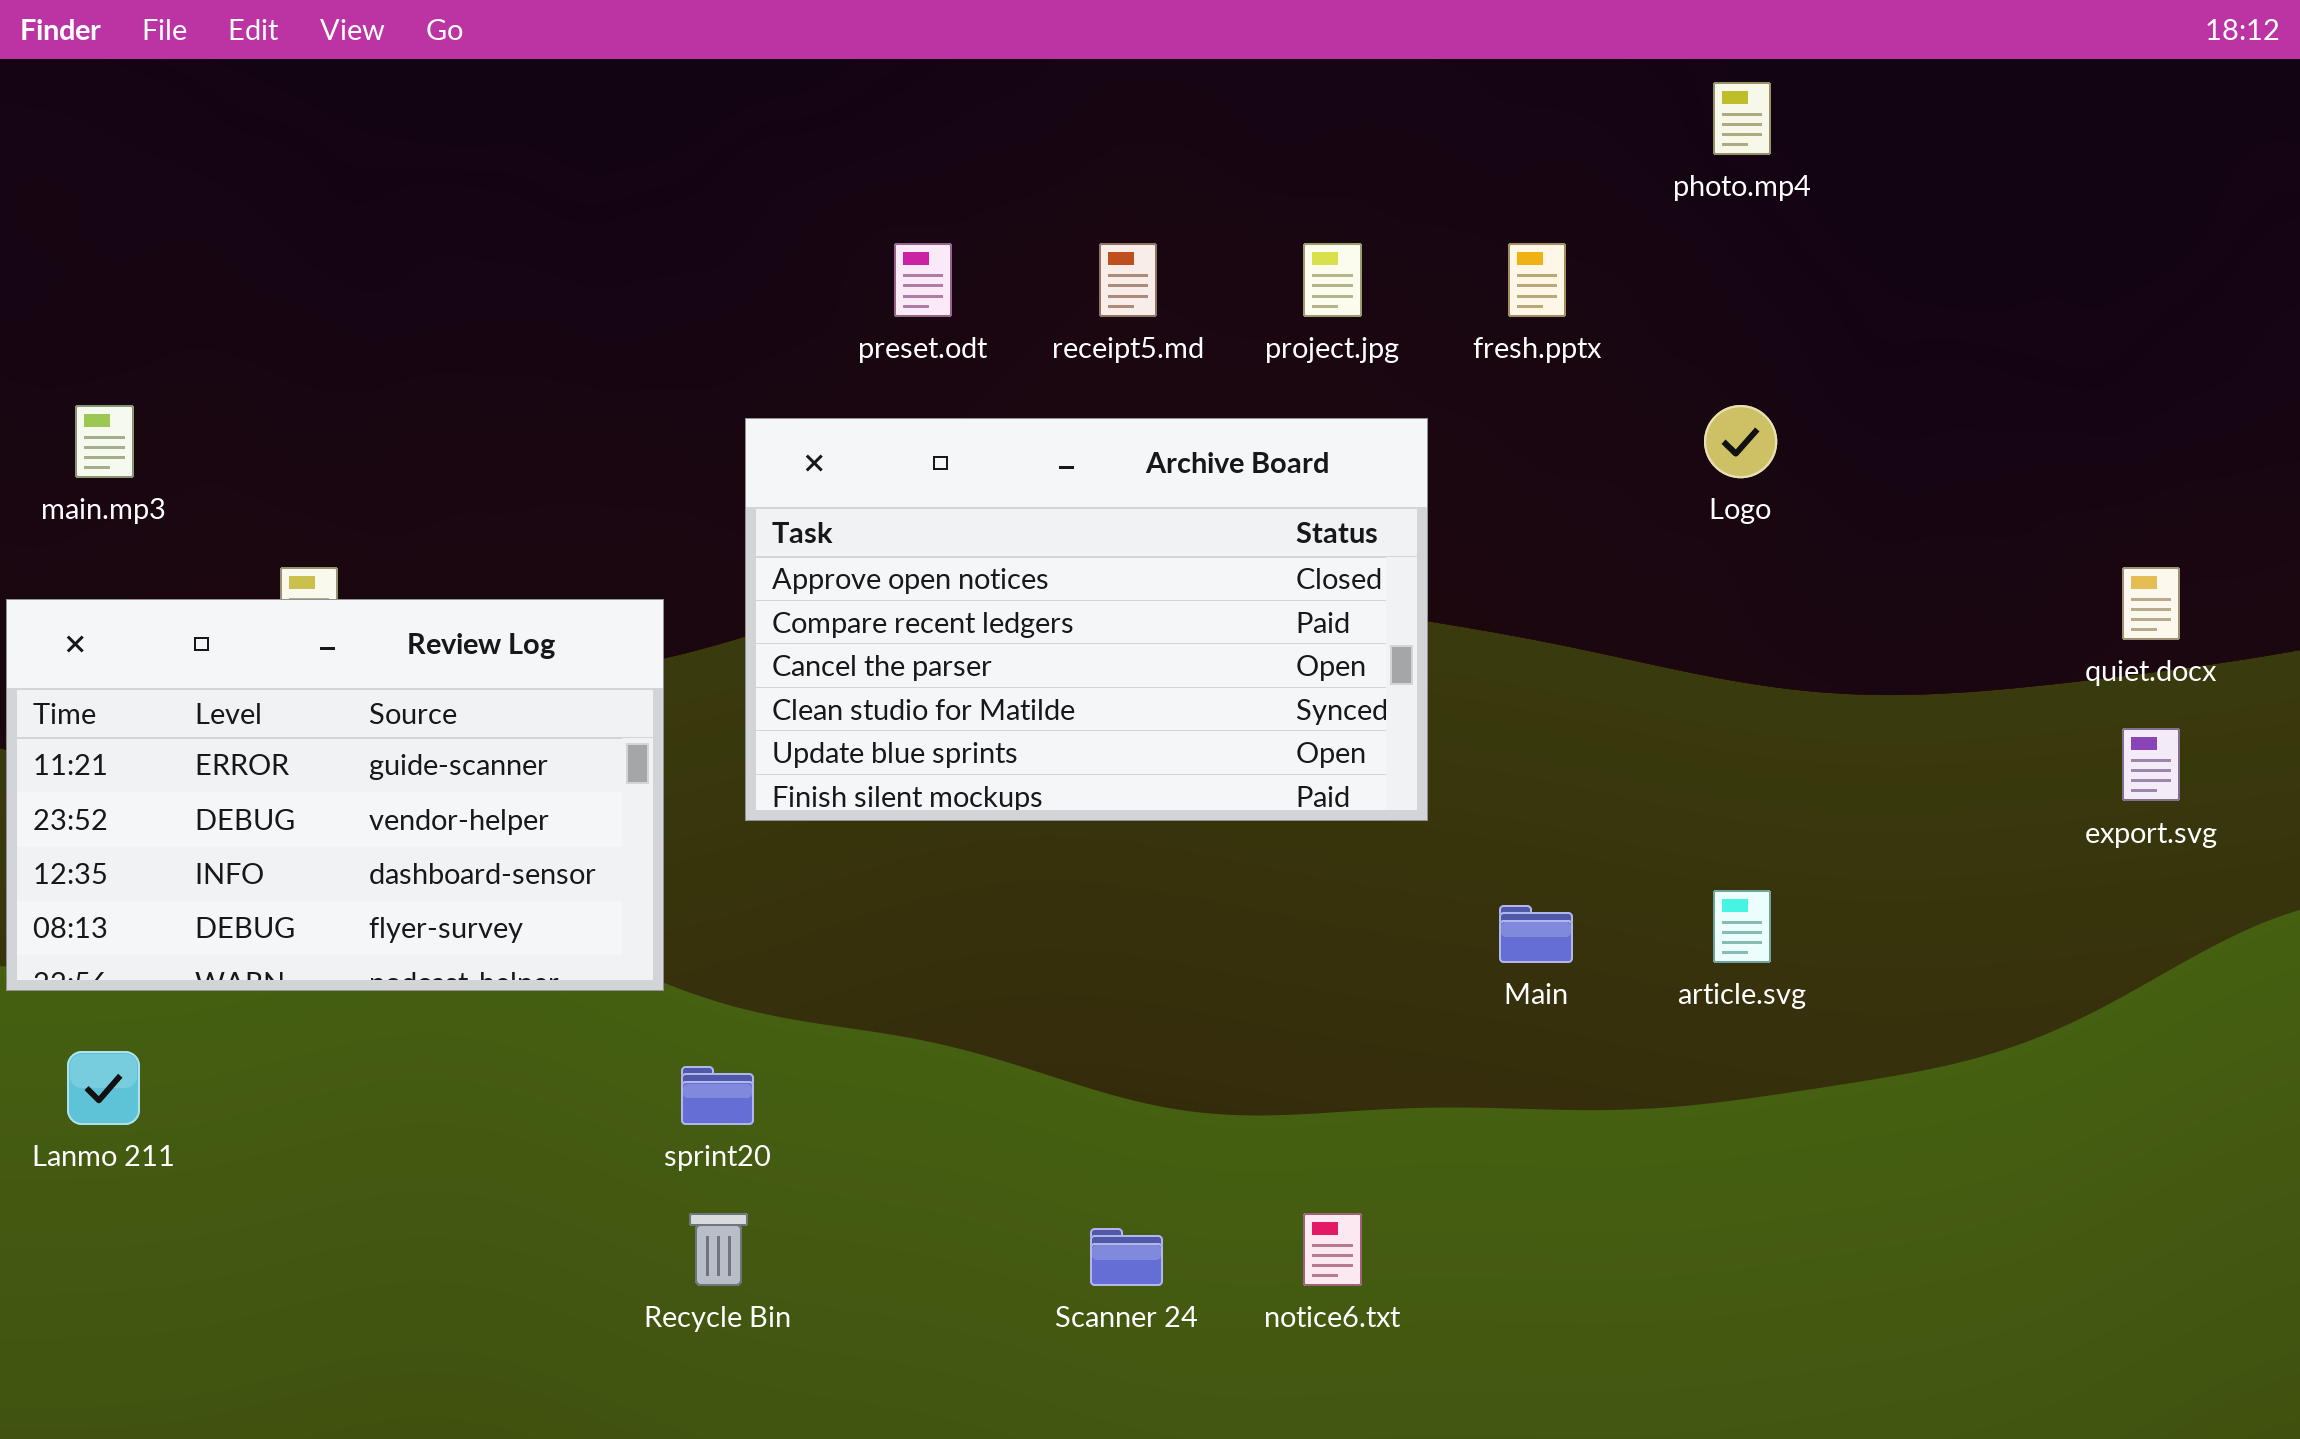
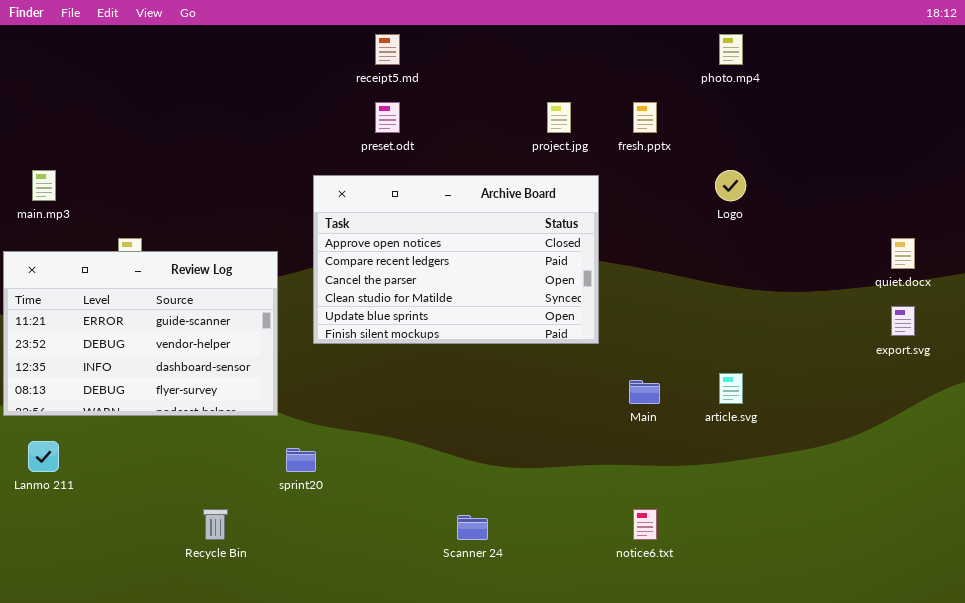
receipt5.md: [1099,243,1157,317] -> [375,34,400,65], moved
Recycle Bin: [689,1213,748,1286] -> [203,509,228,540], moved
notice6.txt: [1303,1213,1362,1286] -> [633,509,657,540], moved

